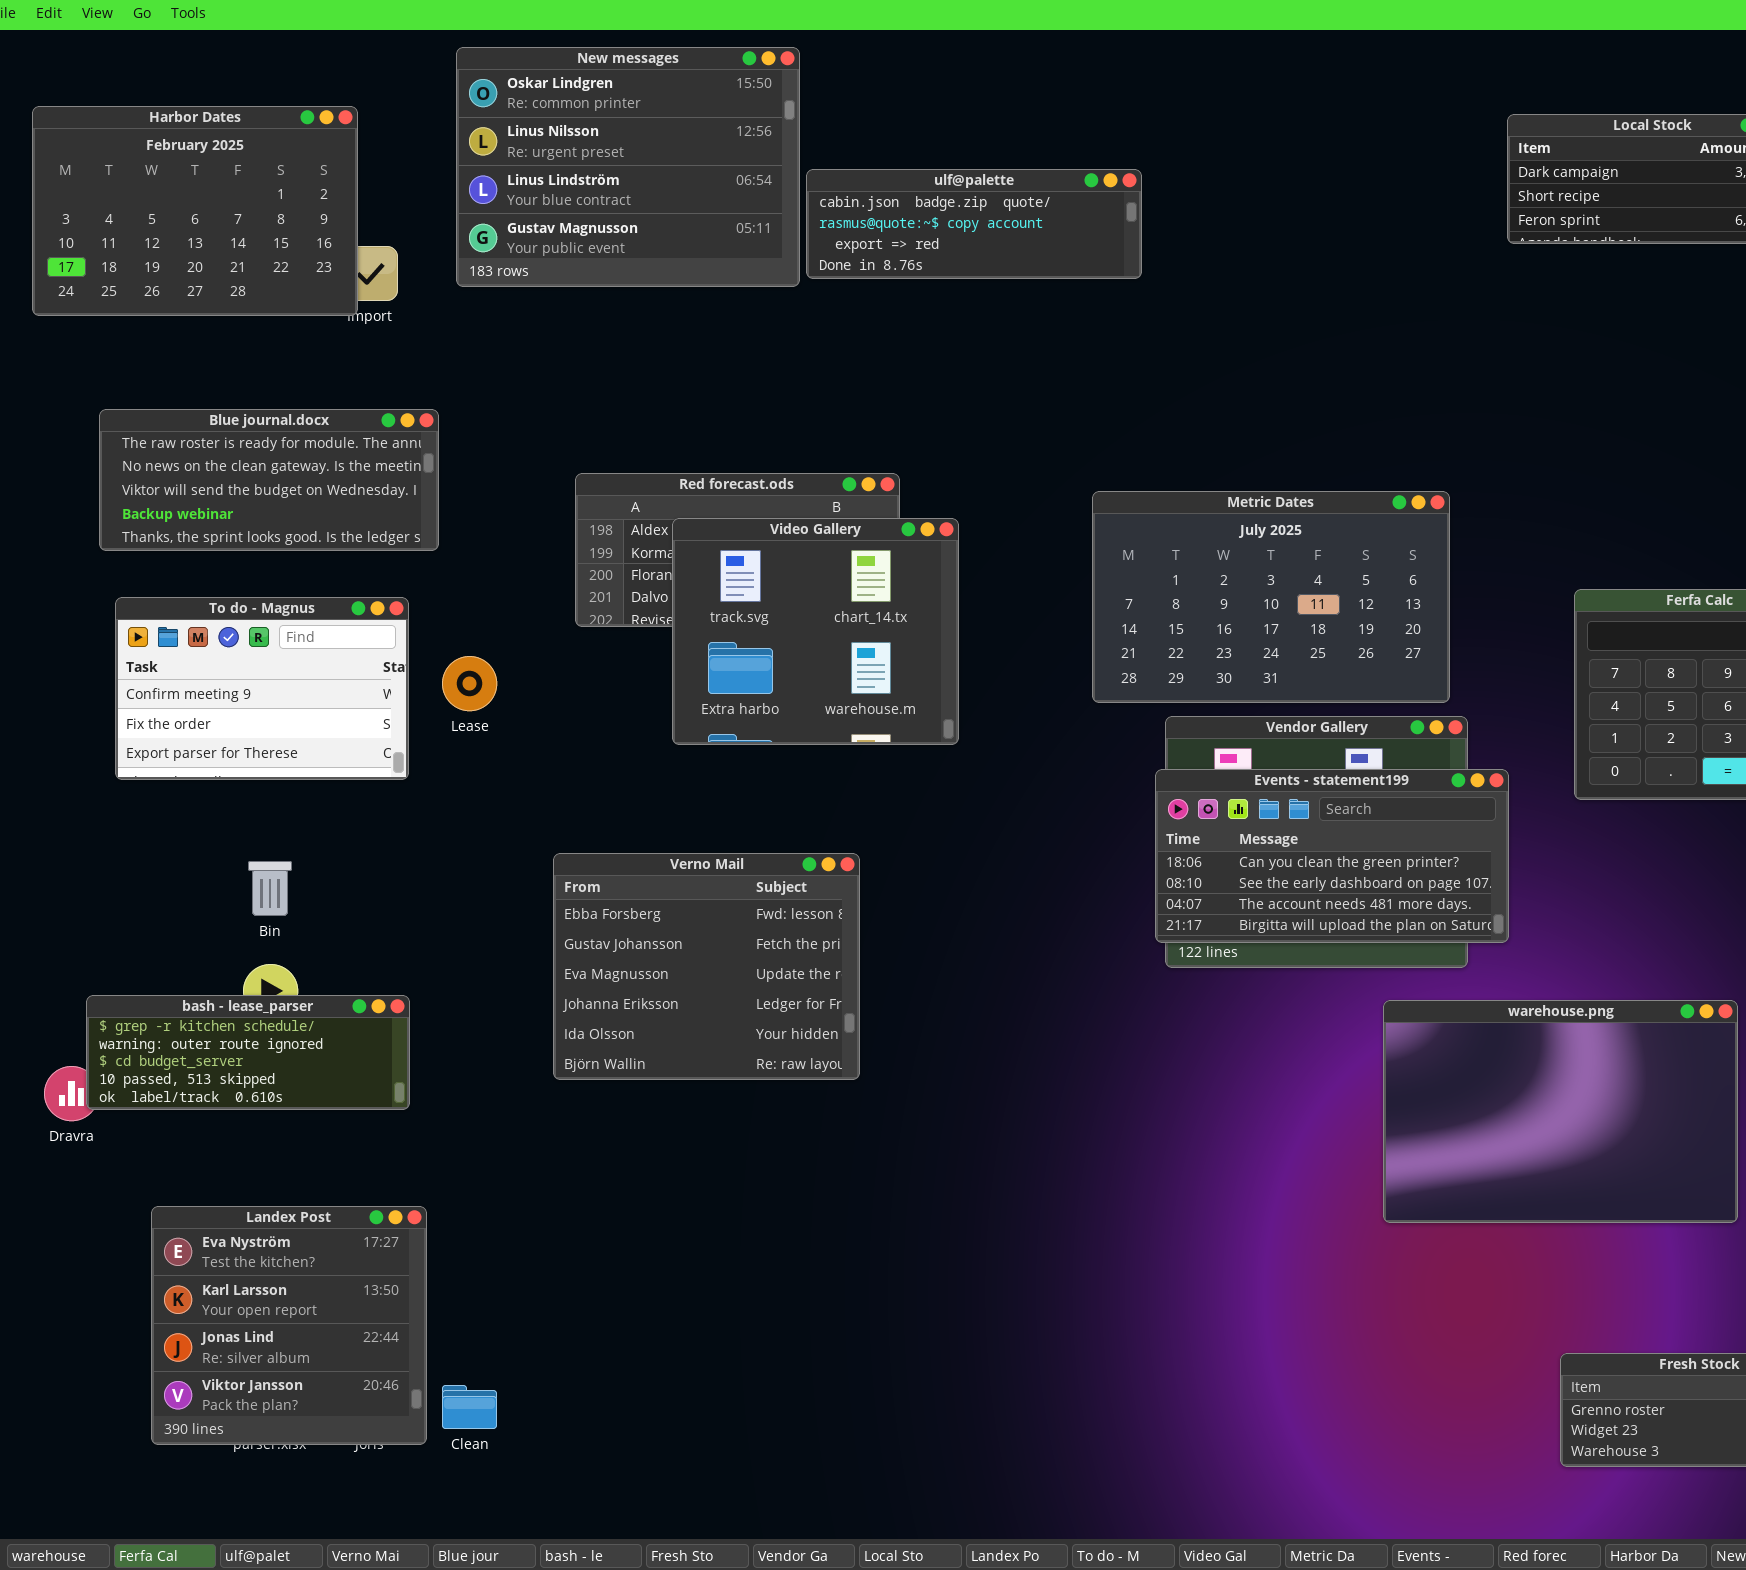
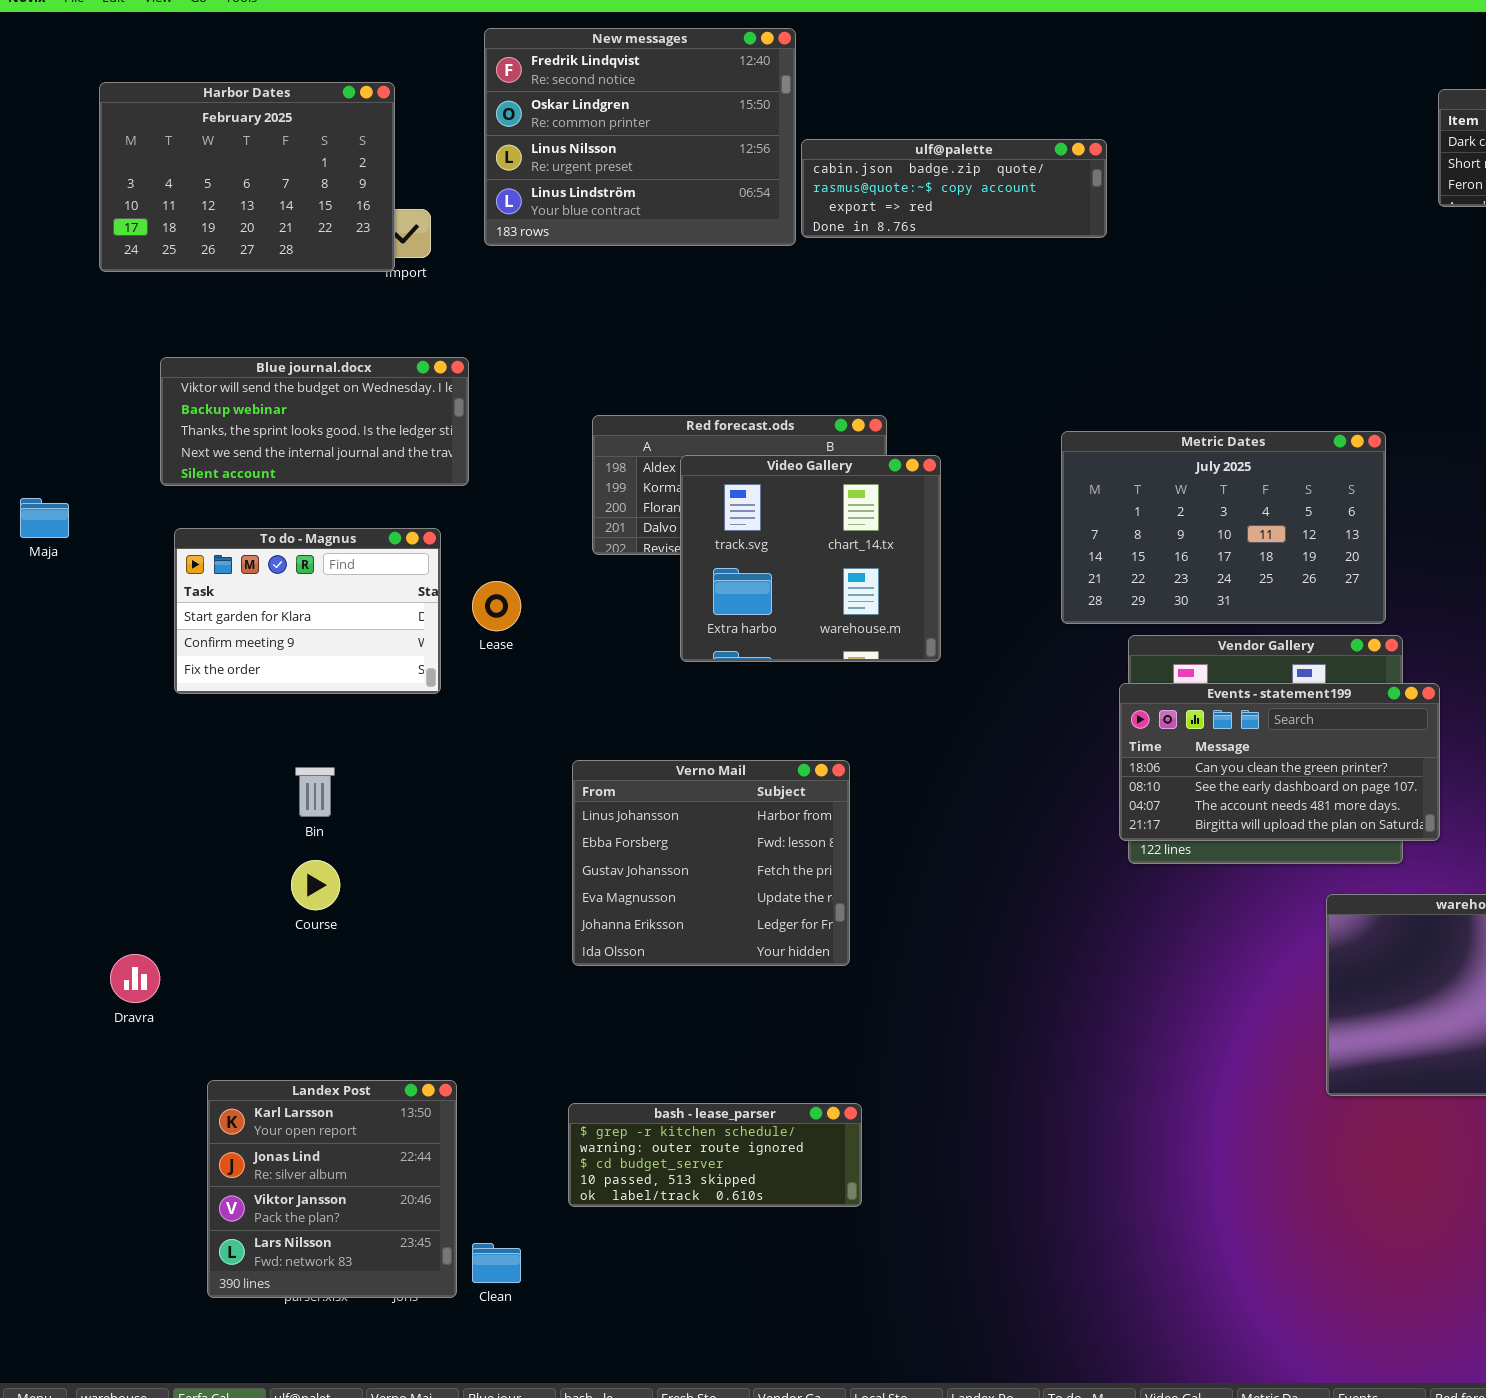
New messages: [456,47,800,287] -> [484,28,796,246], scrolled up 1 row
Blue journal.docx: [99,409,439,551] -> [160,357,469,486], scrolled down 2 rows
To do - Magnus: [115,597,409,780] -> [174,528,441,694], scrolled up 1 row
Verno Mail: [553,853,860,1080] -> [572,760,850,966], scrolled up 1 row
bash - lease_parser: [86,995,410,1110] -> [568,1103,862,1207], moved
Landex Post: [151,1206,427,1445] -> [207,1080,457,1298], scrolled down 1 row

